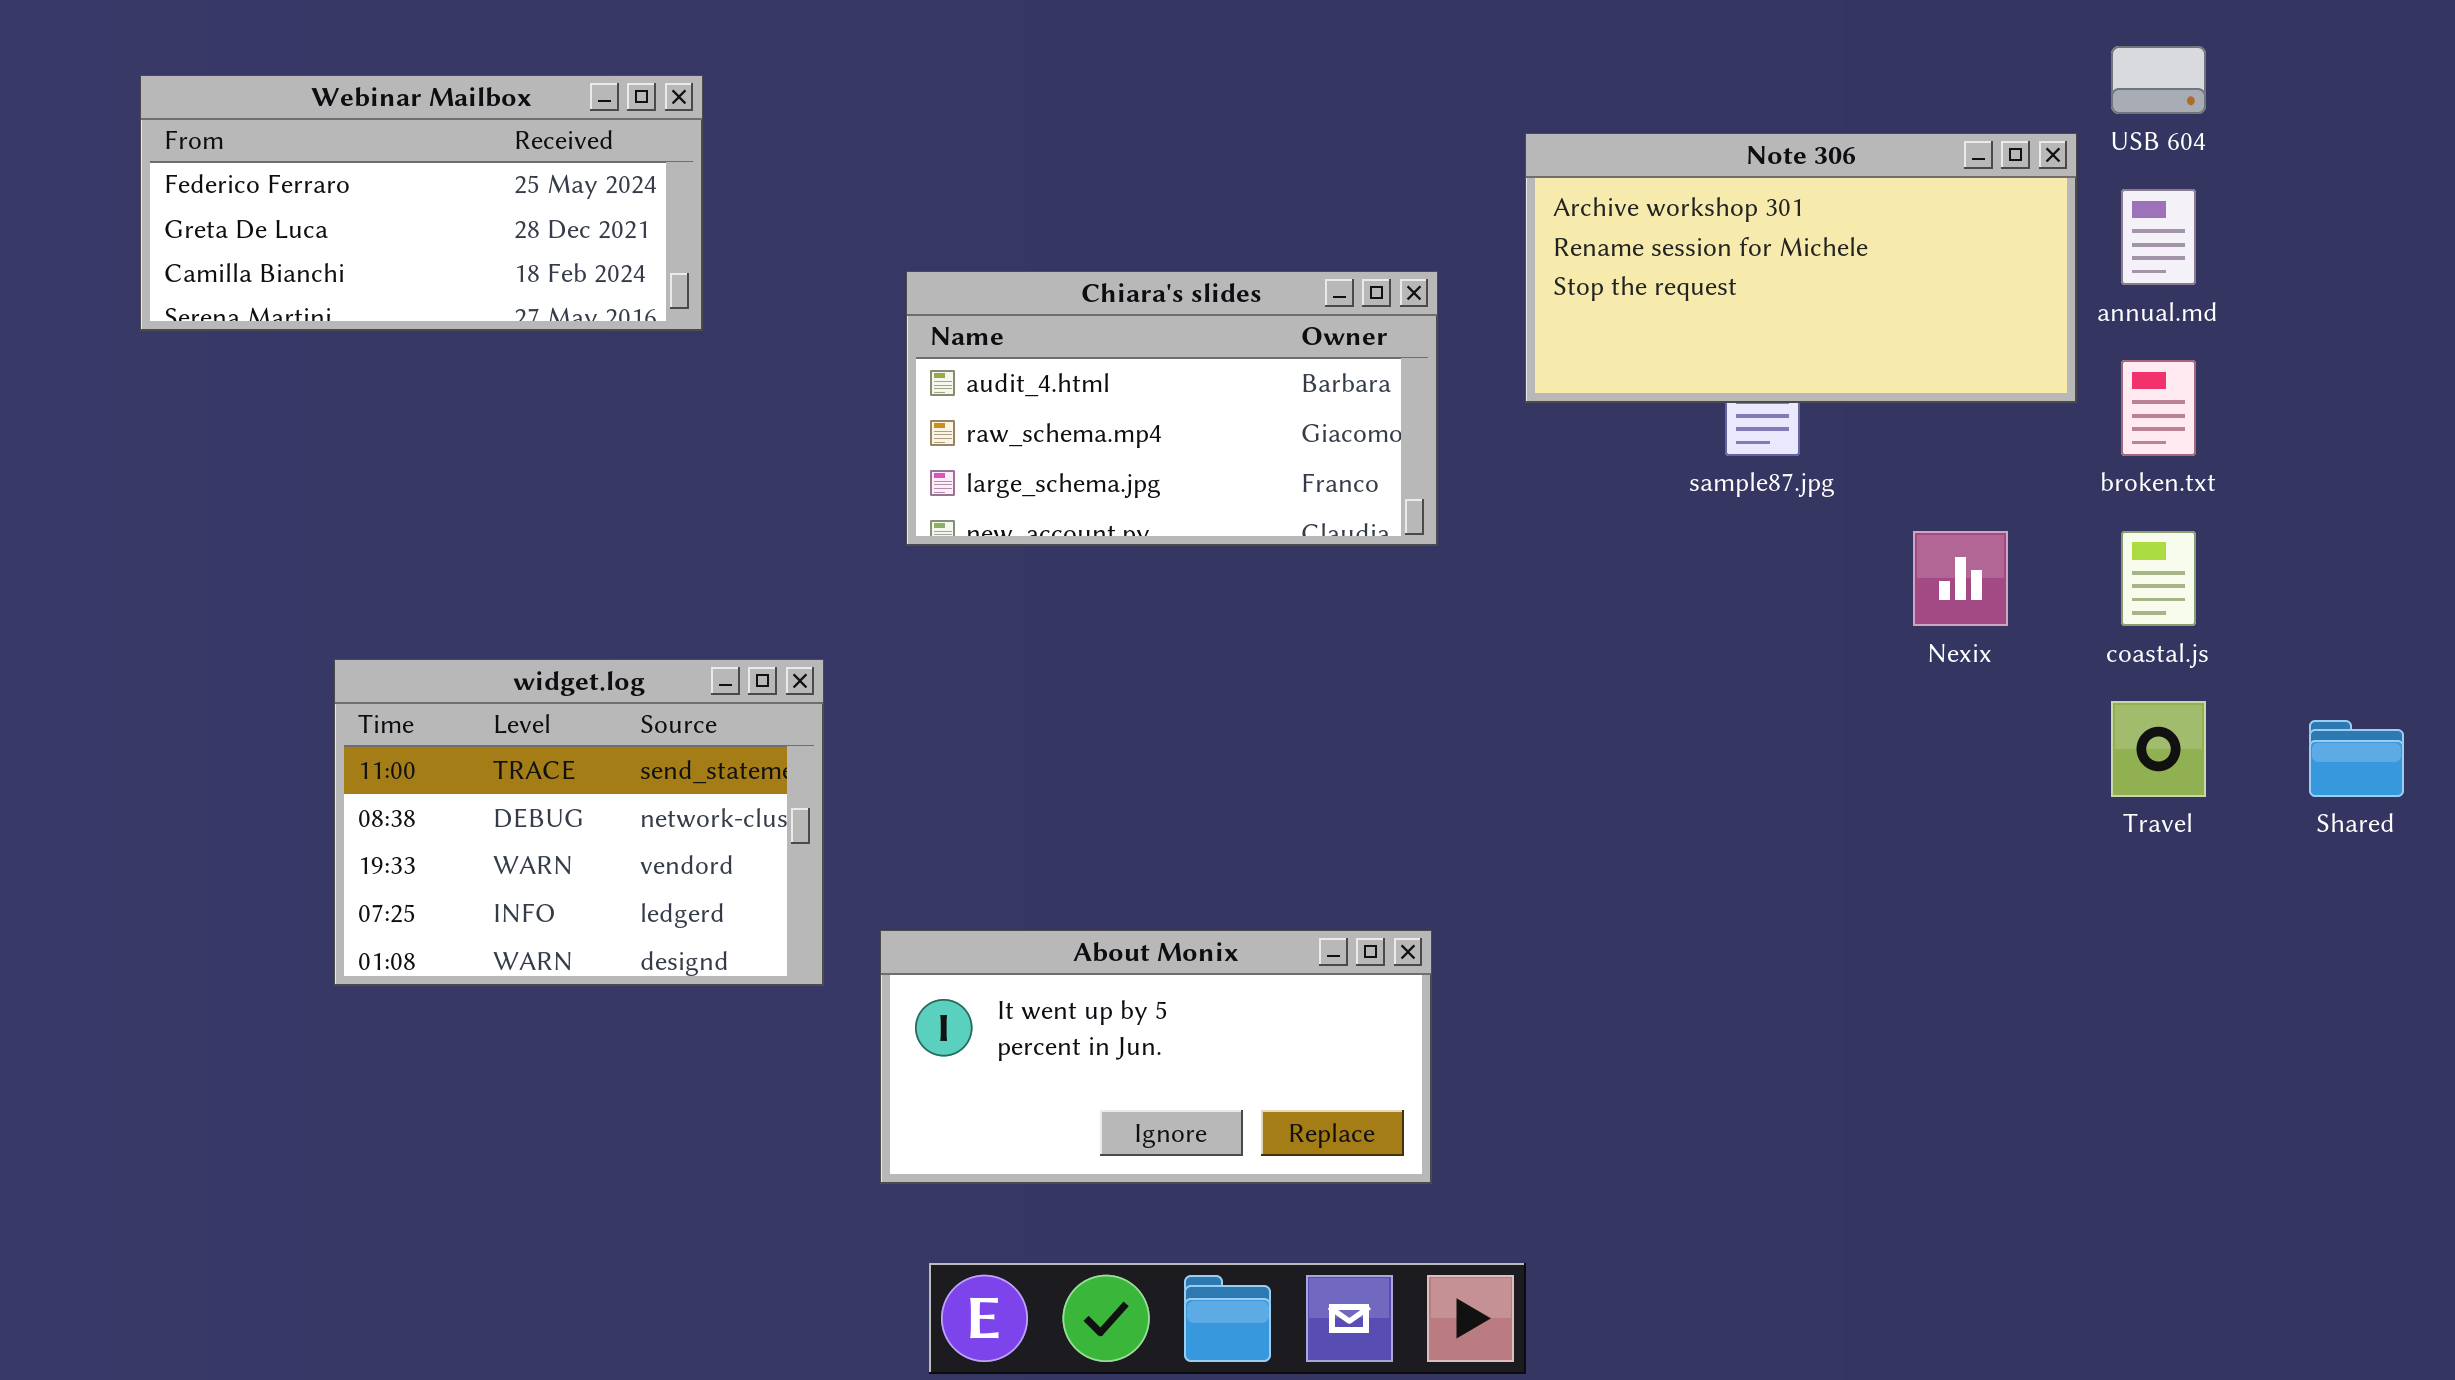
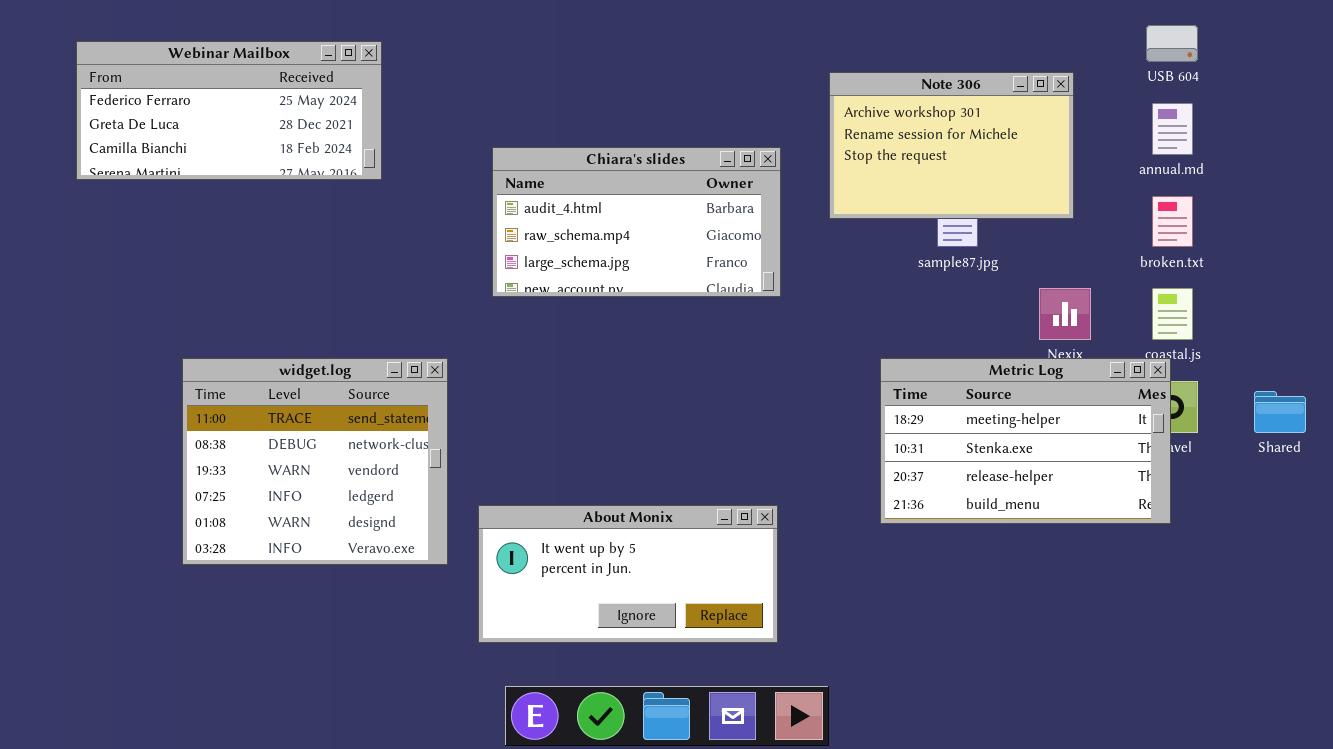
Note 306: [1525,133,2077,403] -> [829,72,1074,219], resized
widget.log: [334,659,824,986] -> [182,358,448,565], resized
Metric Log: none -> [880,358,1171,524], opened

